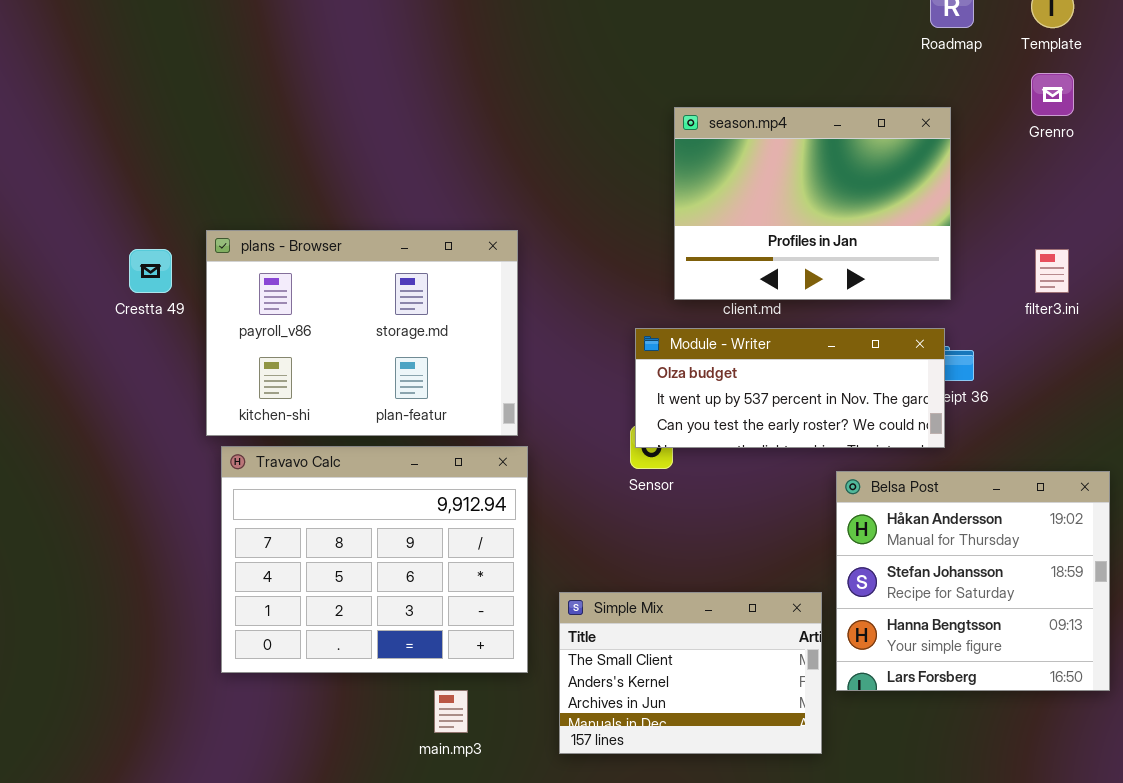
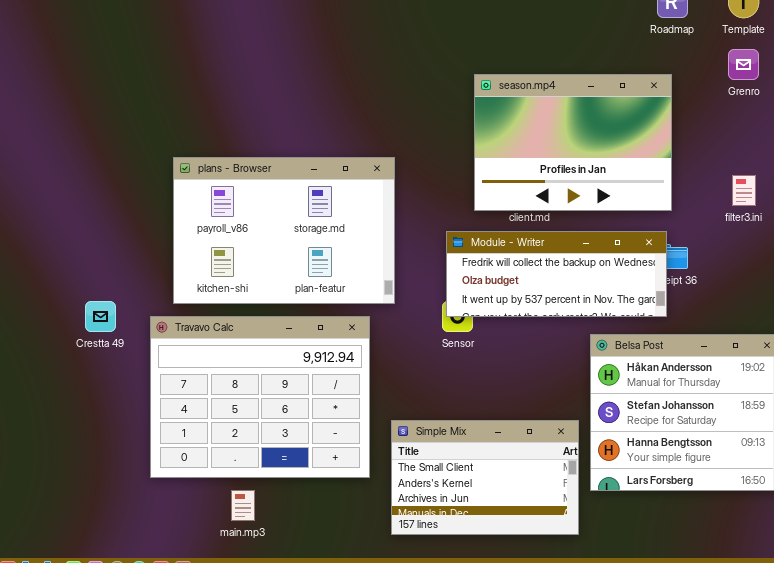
plans - Browser: [206,230,518,436] -> [173,157,395,304], moved
Crestta 49: [129,249,172,293] -> [85,301,116,332], moved
Module - Writer: [635,328,945,448] -> [446,231,667,317], scrolled up 1 row
main.mp3: [434,690,468,733] -> [231,490,255,521], moved

